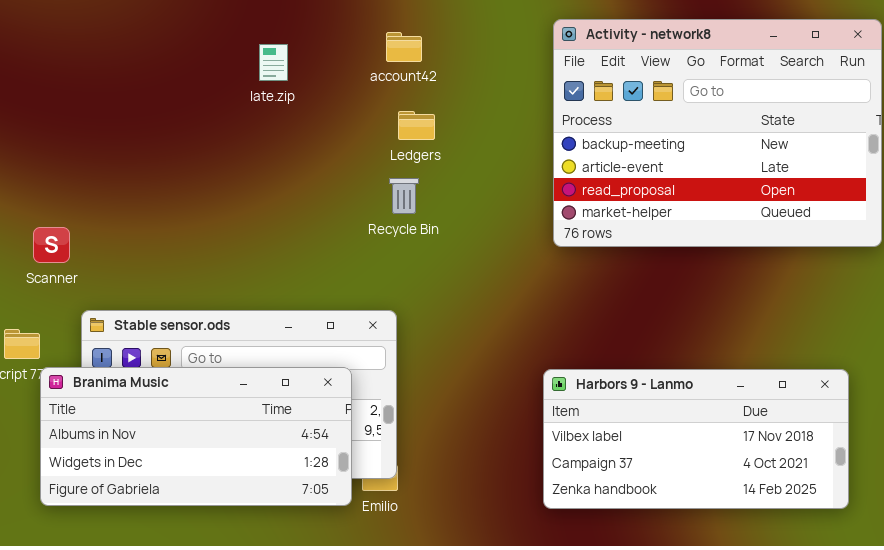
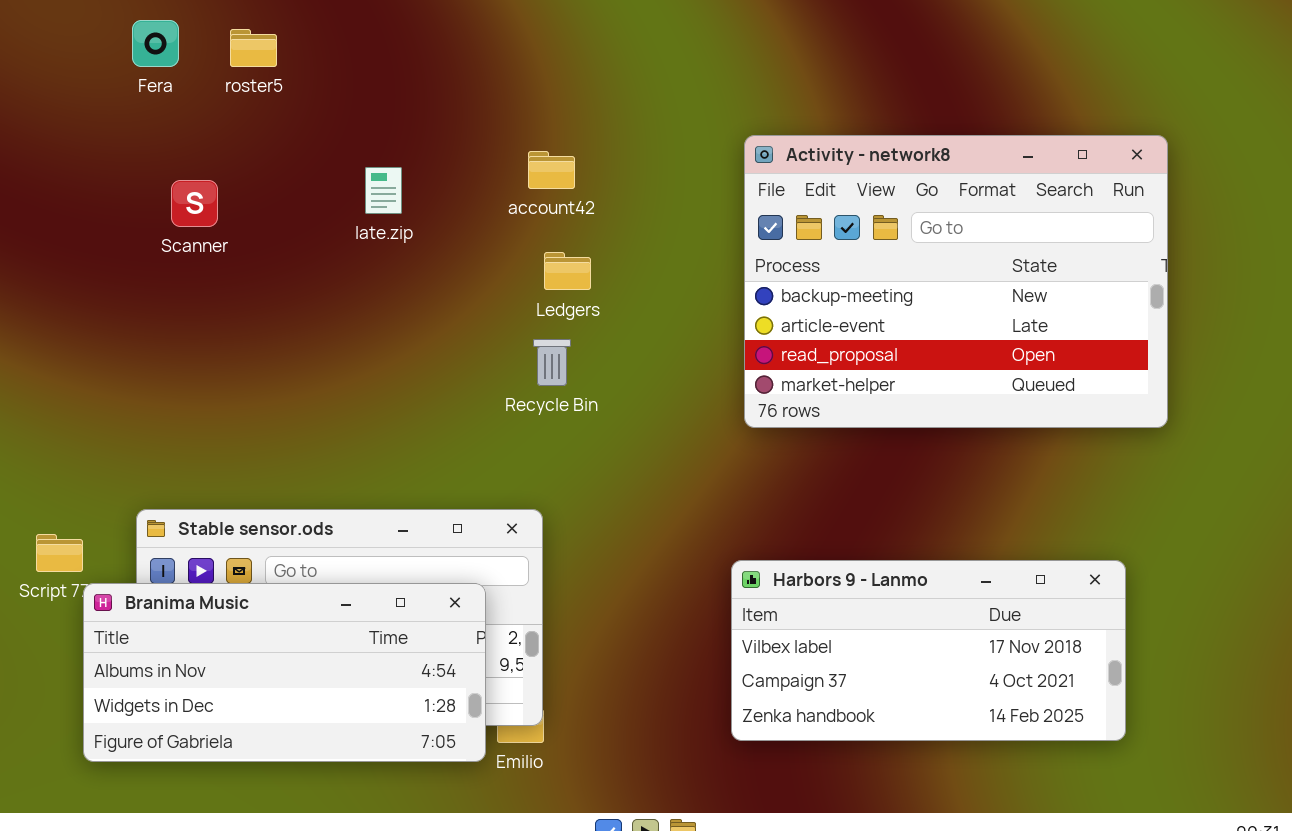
Scanner: [33,227,70,263] -> [171,180,218,227], moved
Harbors 9 - Lanmo: [543,369,849,509] -> [731,560,1126,741], moved

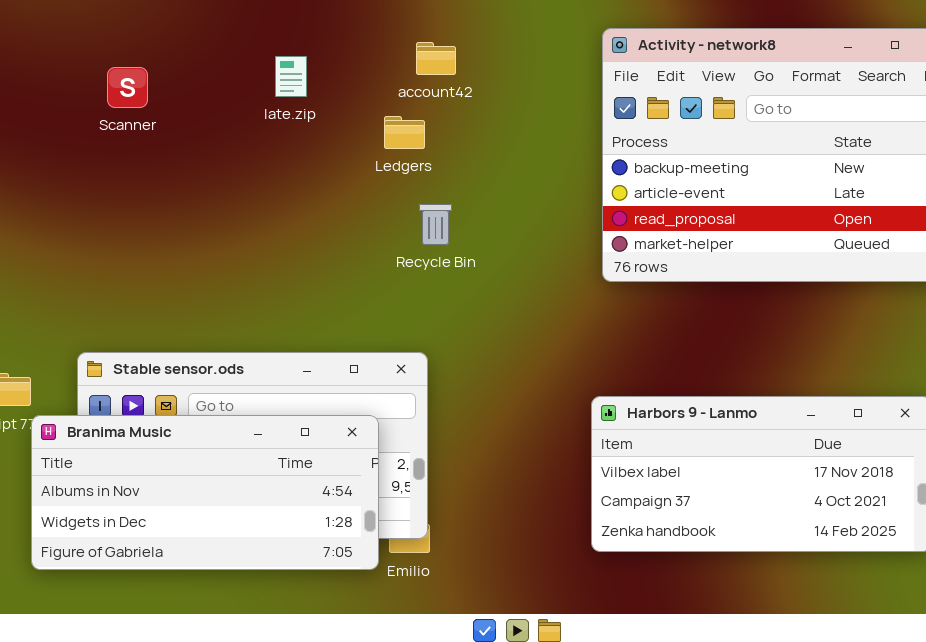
Ledgers: [544,252,591,290] -> [384,116,425,149], moved

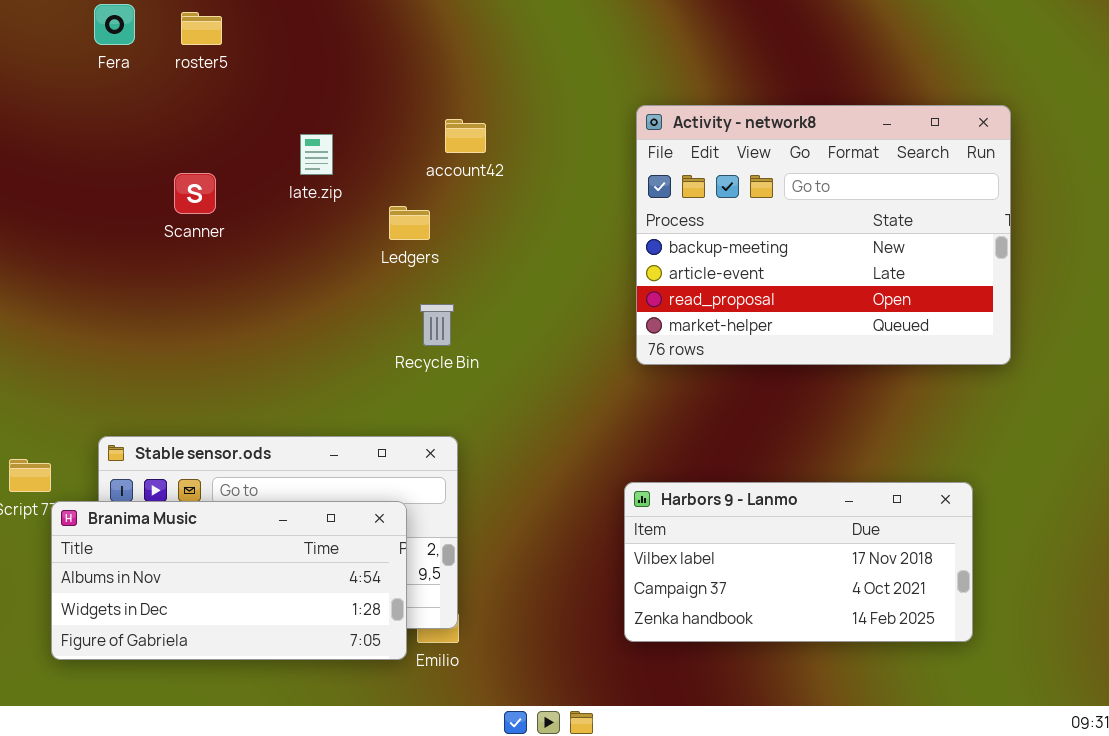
Scanner: [107,67,148,108] -> [174,173,216,214], moved
Ledgers: [384,116,425,149] -> [389,206,430,240], moved
Recycle Bin: [419,204,452,245] -> [420,304,454,346], moved

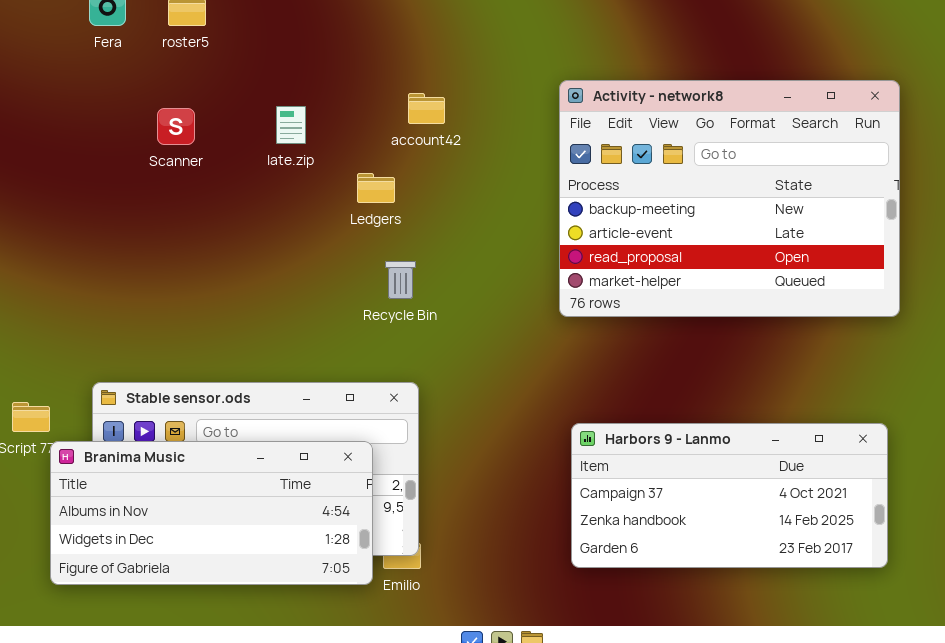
Activity - network8: [636,105,1011,365] -> [559,80,900,317], moved
Scanner: [174,173,216,214] -> [157,108,195,145], moved
Harbors 9 - Lanmo: [624,482,973,642] -> [571,423,888,568], scrolled down 1 row

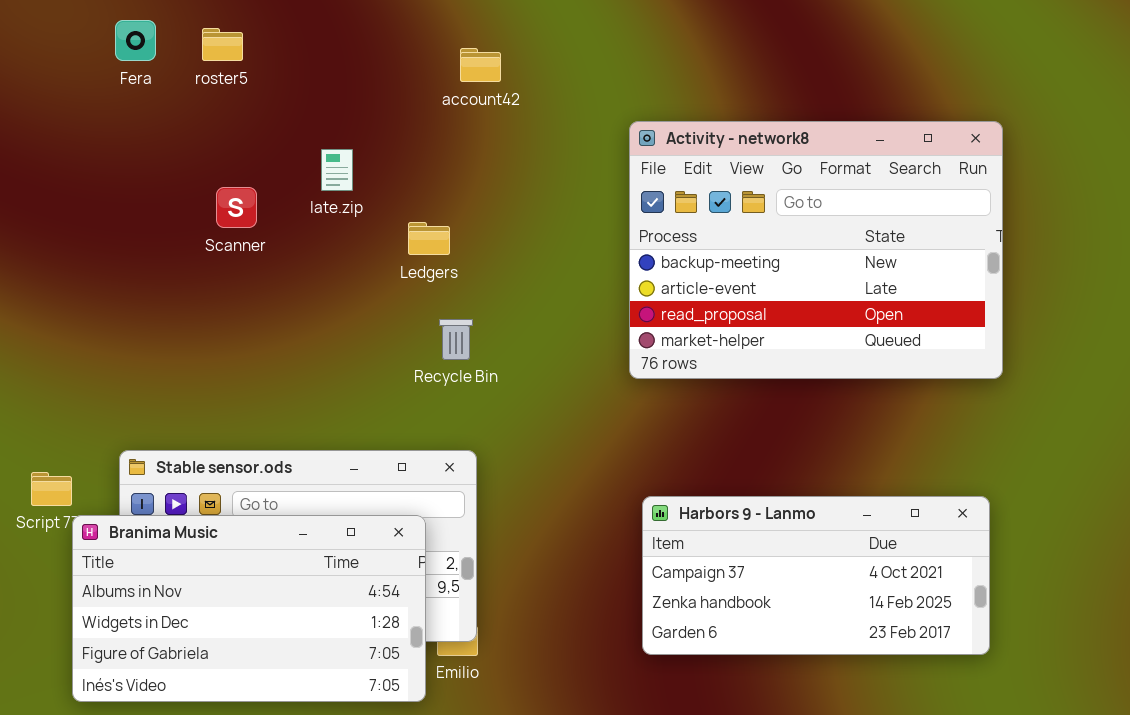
account42: [408,93,445,124] -> [460,48,501,82], moved
Scanner: [157,108,195,145] -> [216,187,257,228], moved
Branima Music: [50,441,373,585] -> [72,515,426,702], resized

